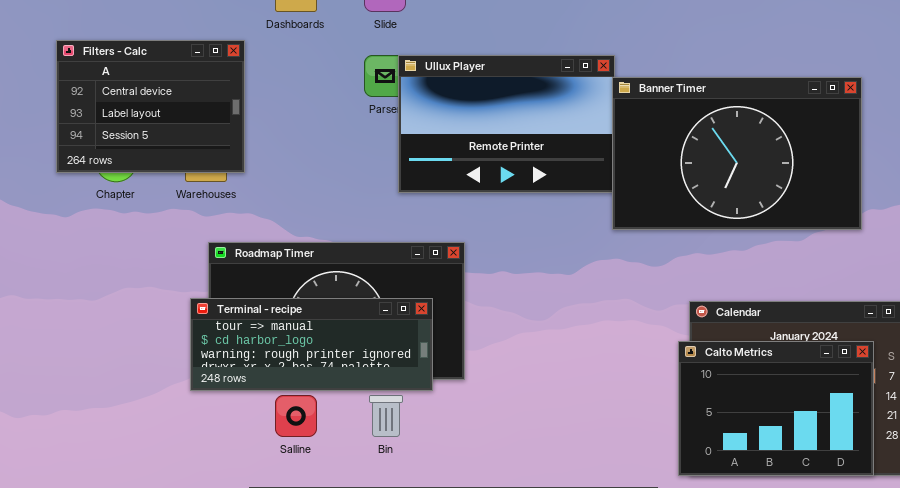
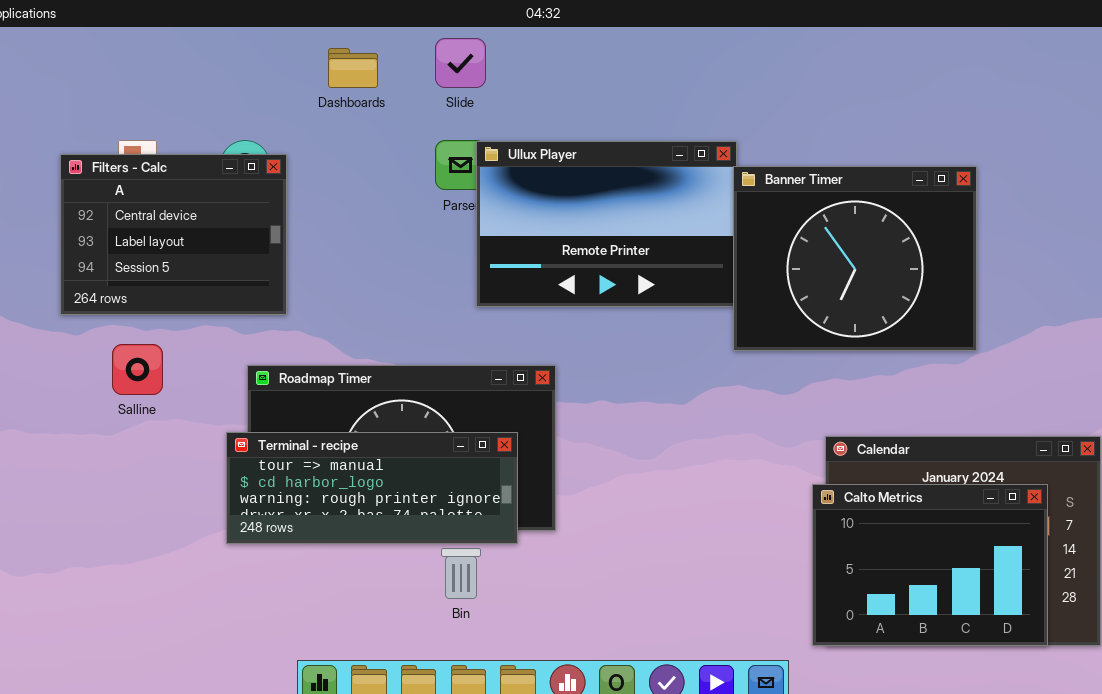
Filters - Calc: [56,40,245,173] -> [60,154,287,315], moved
Banner Timer: [612,77,862,230] -> [733,166,977,351], resized
Salline: [275,395,317,437] -> [112,344,163,395], moved

